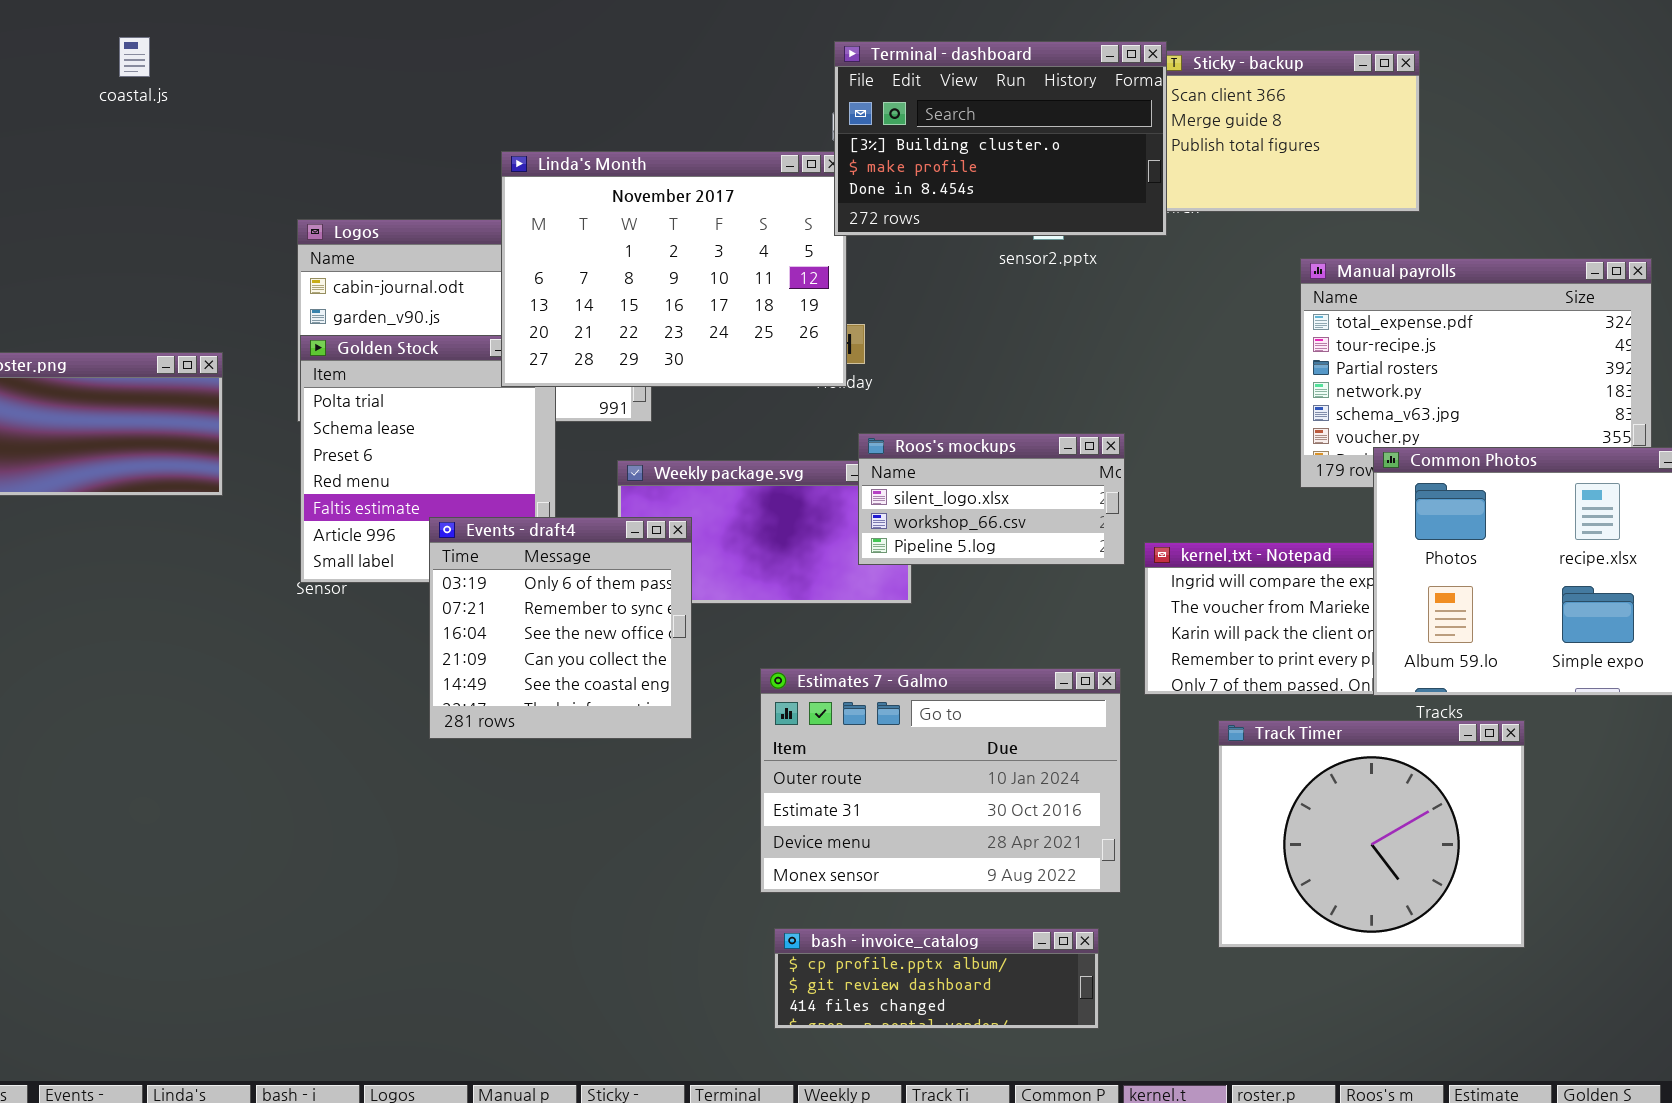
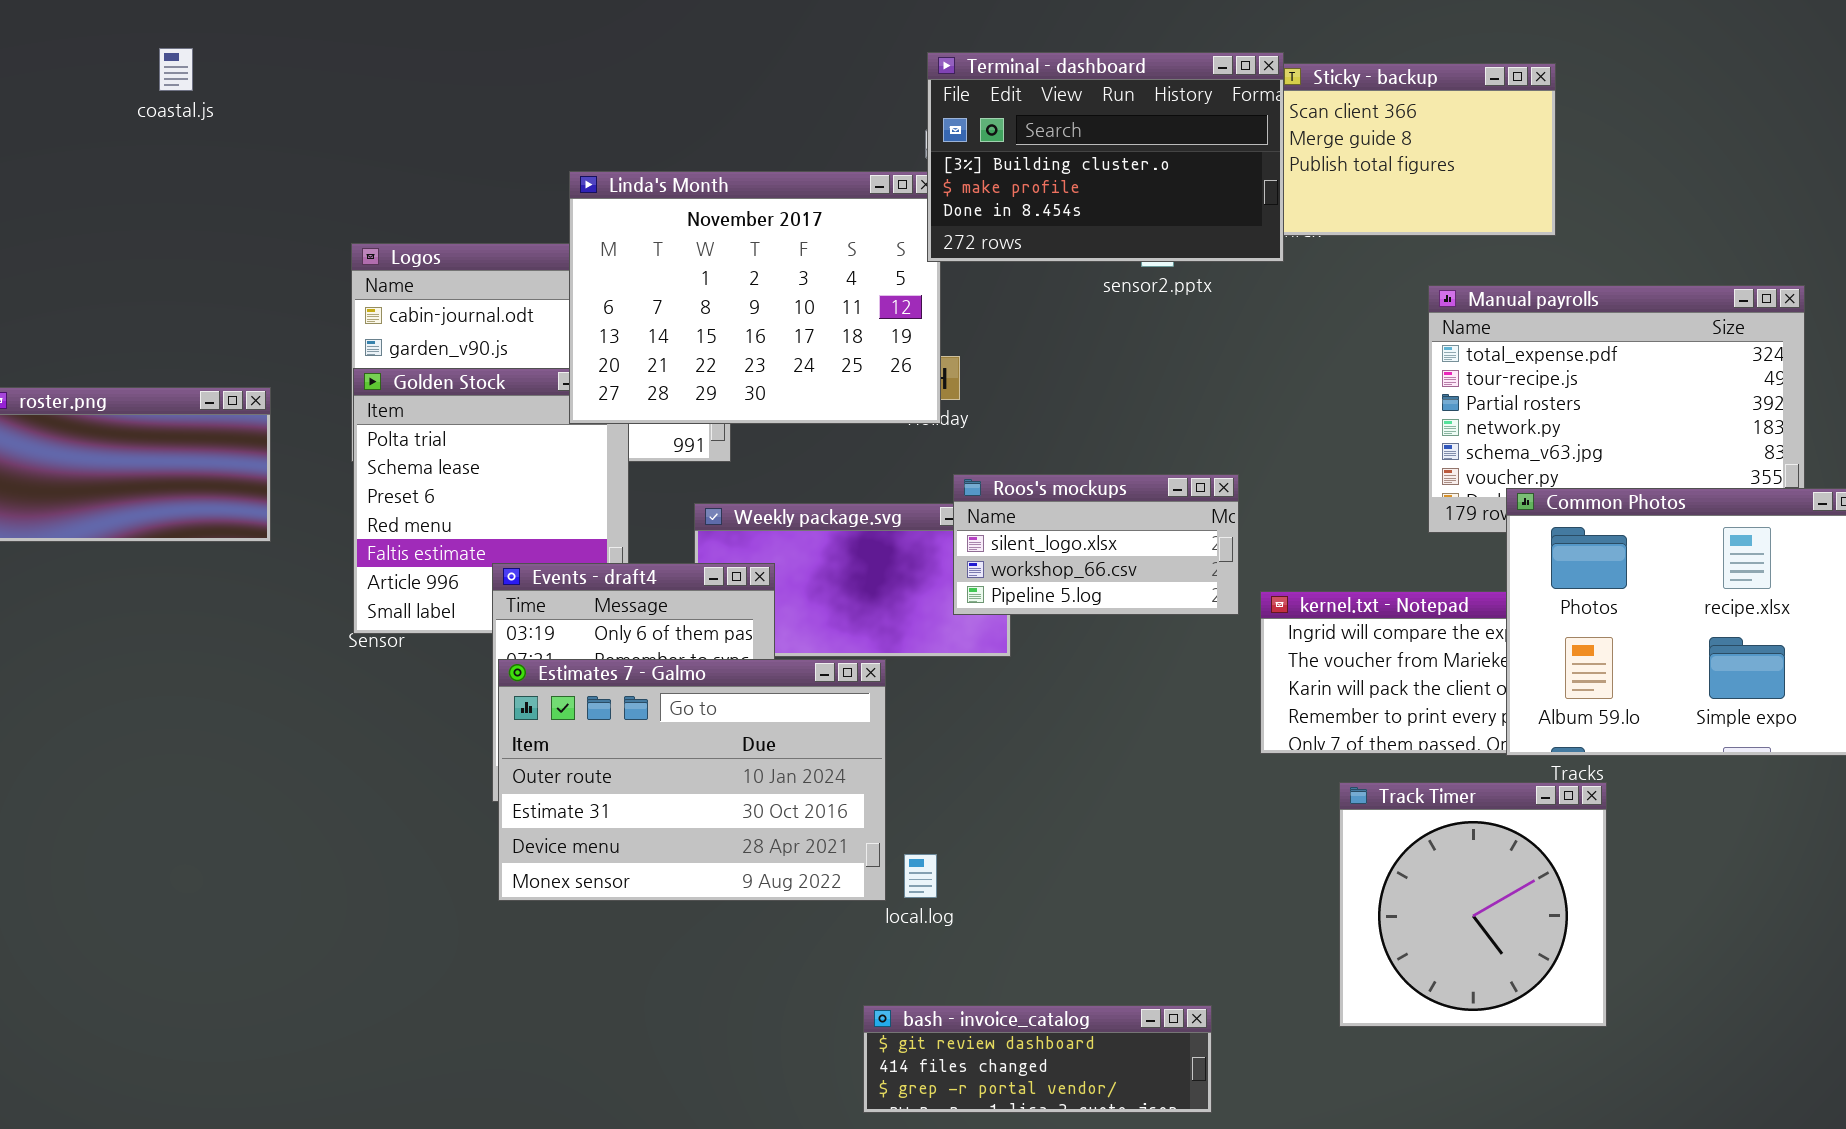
Estimates 7 - Galmo: [760,668,1121,893] -> [498,659,886,901], moved
Track Timer: [1218,720,1525,948] -> [1339,782,1607,1027], resized
bash - invoice_catalog: [774,928,1099,1029] -> [863,1005,1212,1113], scrolled down 1 row

